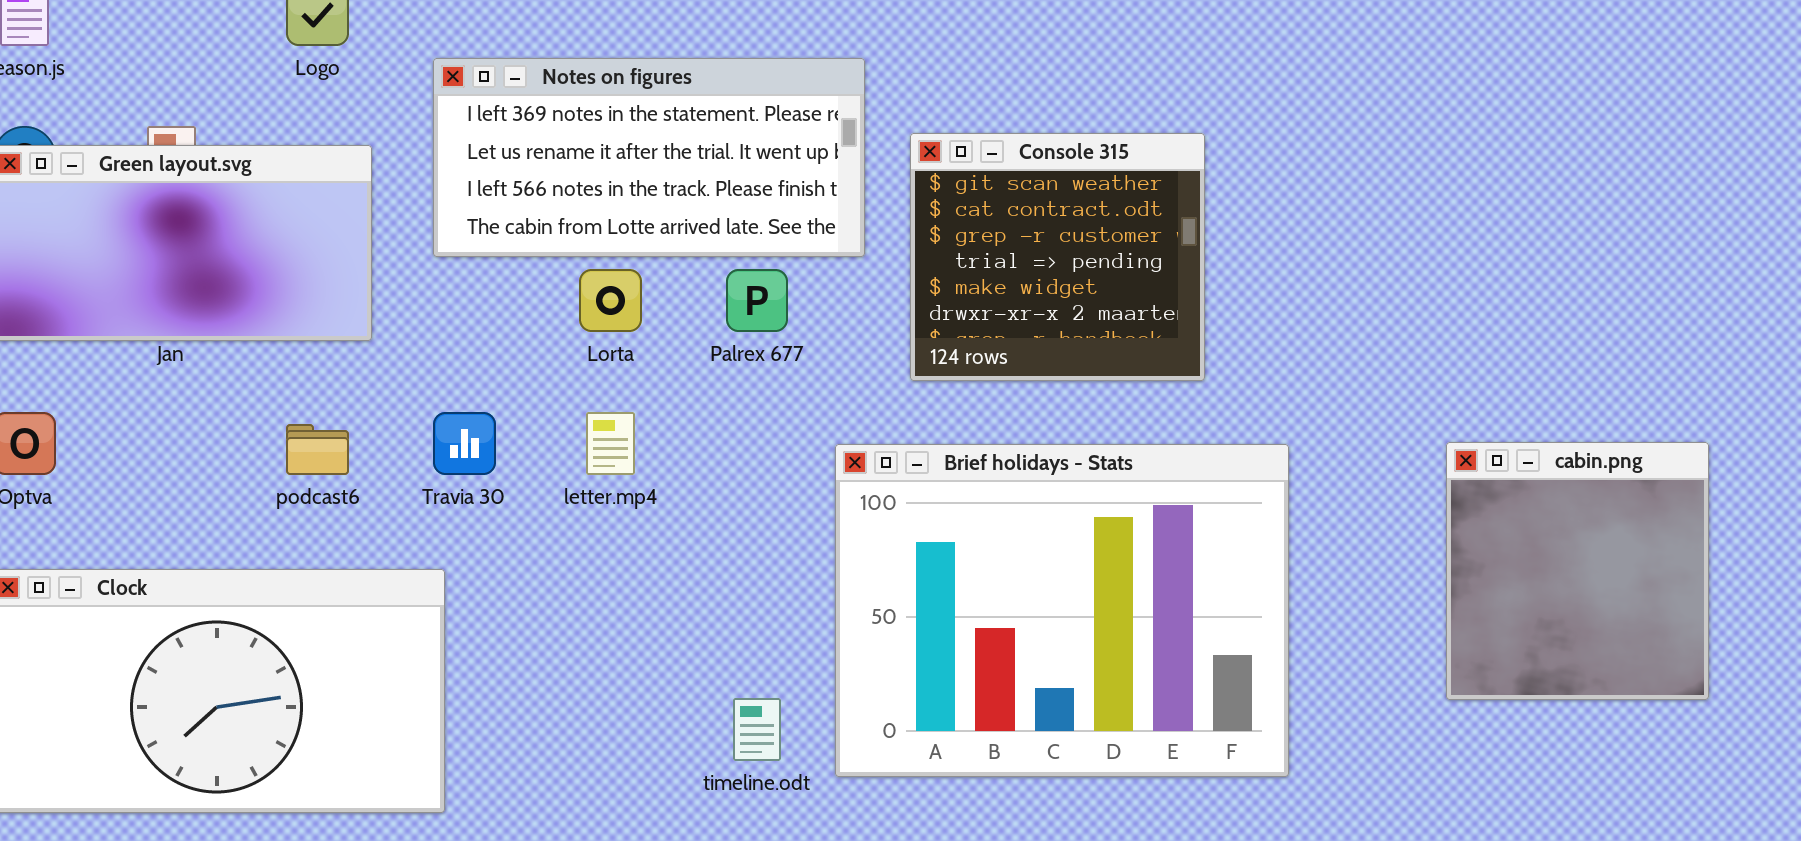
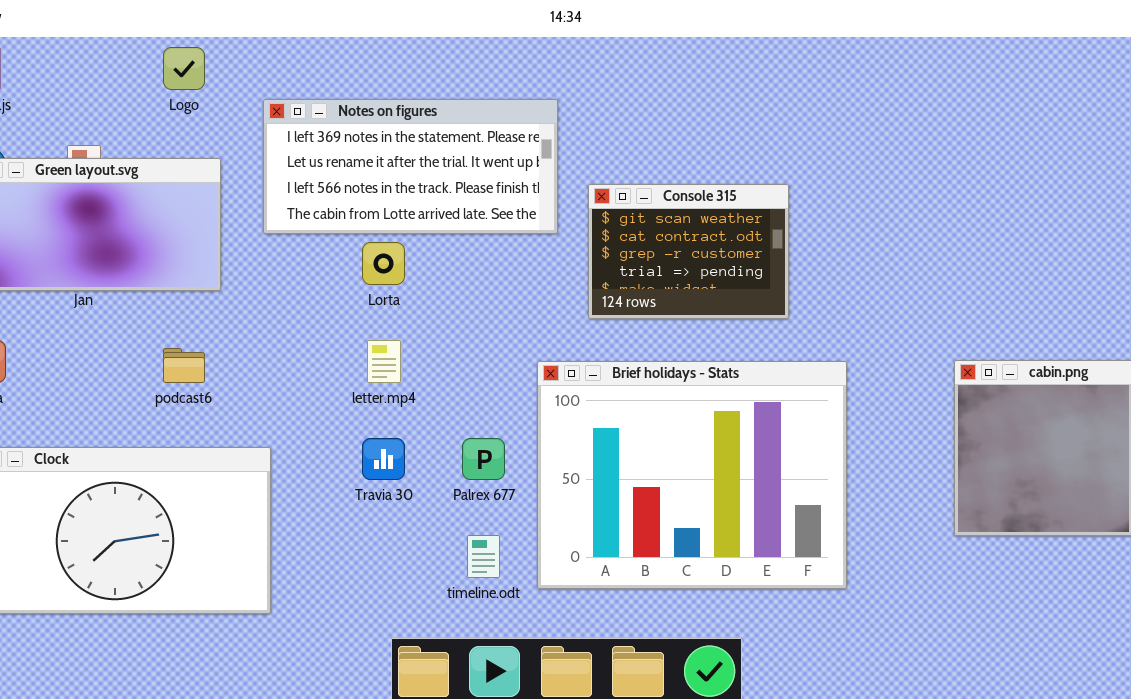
Console 315: [910,133,1205,381] -> [588,184,789,319], resized
Palrex 677: [726,269,788,332] -> [462,438,505,480], moved
Travia 30: [433,412,496,475] -> [362,438,405,480], moved

